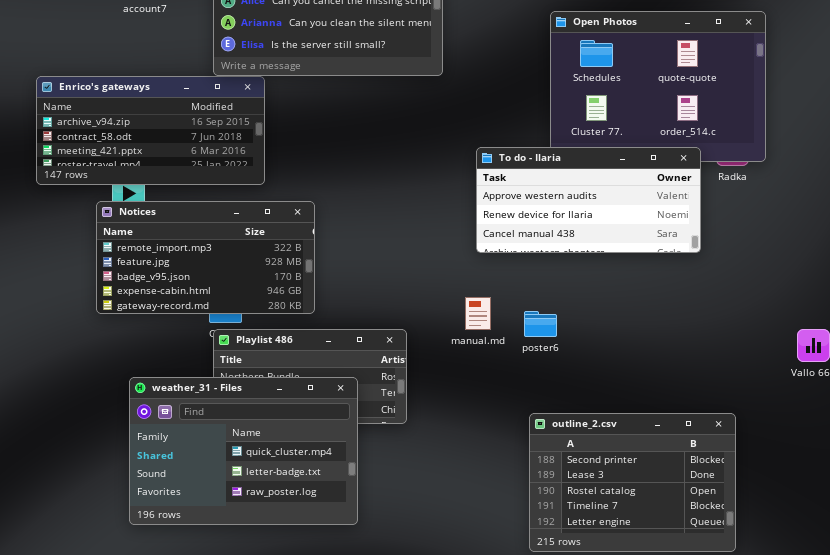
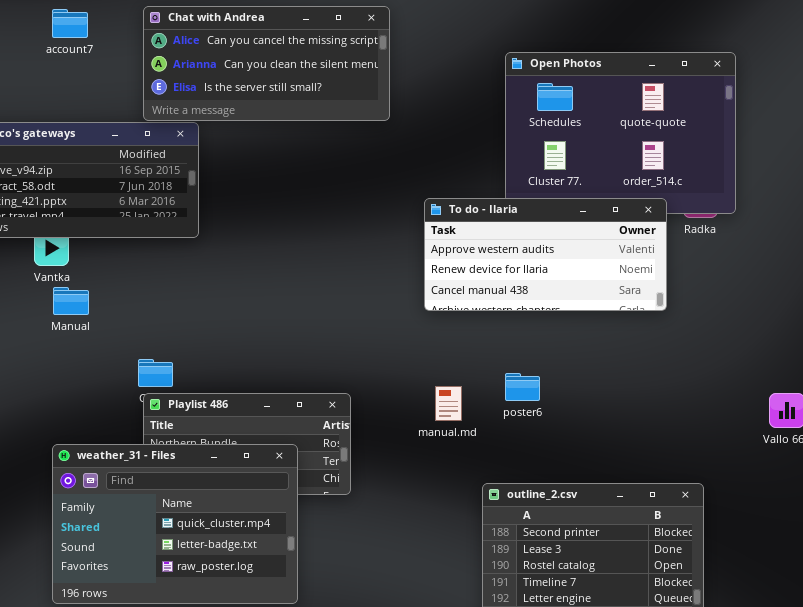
Notices: [96,201,315,314] -> none, closed
manual.md: [465,297,491,330] -> [435,386,462,421], moved
poster6: [524,311,557,337] -> [505,373,540,401], moved

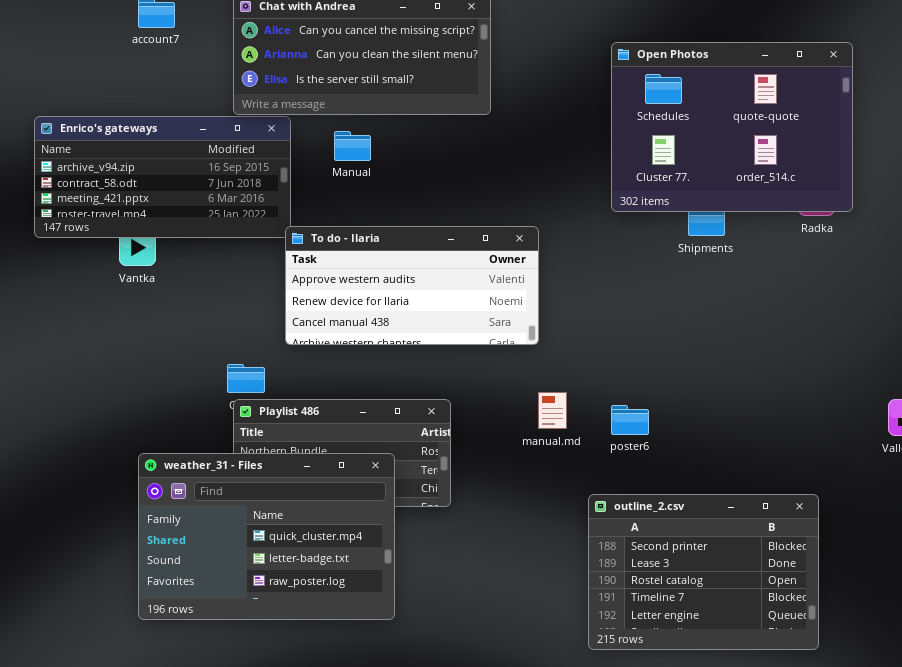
To do - Ilaria: [424,198,667,311] -> [285,226,539,345], moved
Manual: [53,287,89,315] -> [334,131,371,161], moved
poster6: [505,373,540,401] -> [611,405,649,435], moved

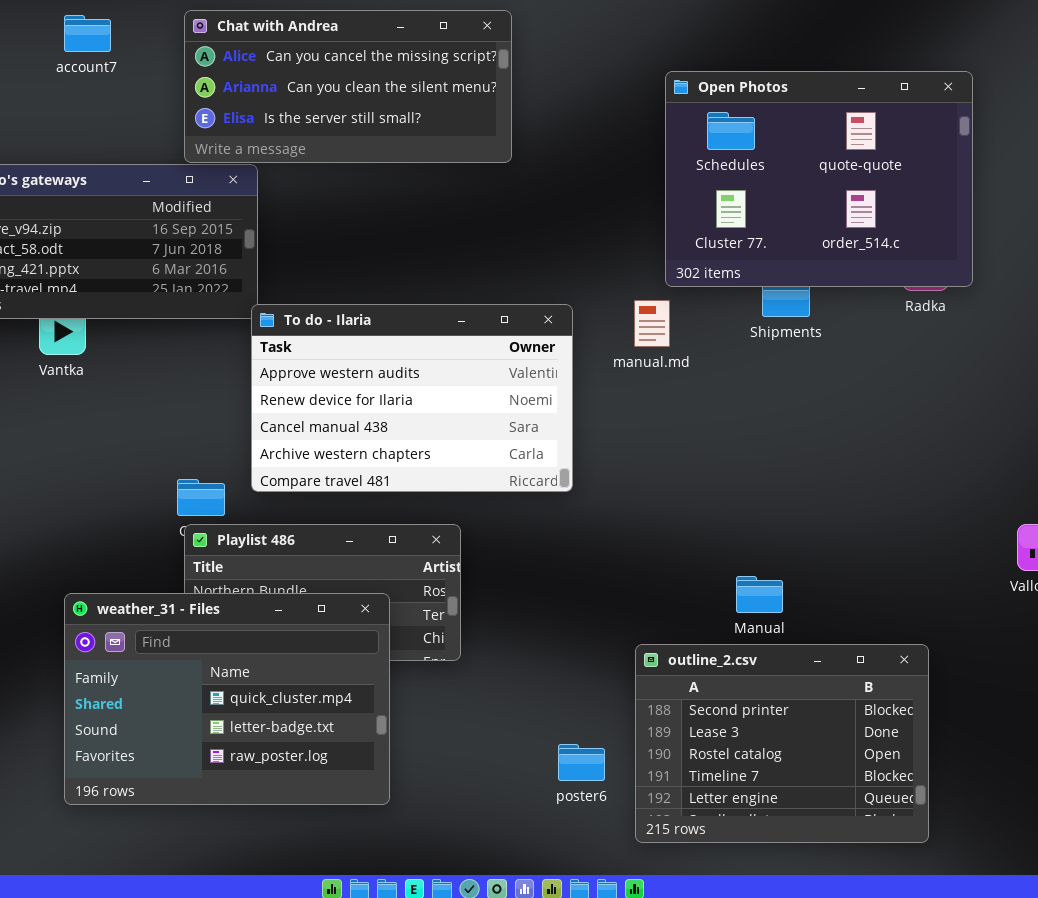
Manual: [334,131,371,161] -> [736,576,783,613], moved
To do - Ilaria: [285,226,539,345] -> [251,304,573,492], resized
manual.md: [538,392,567,429] -> [634,300,670,347], moved
poster6: [611,405,649,435] -> [558,744,605,781], moved

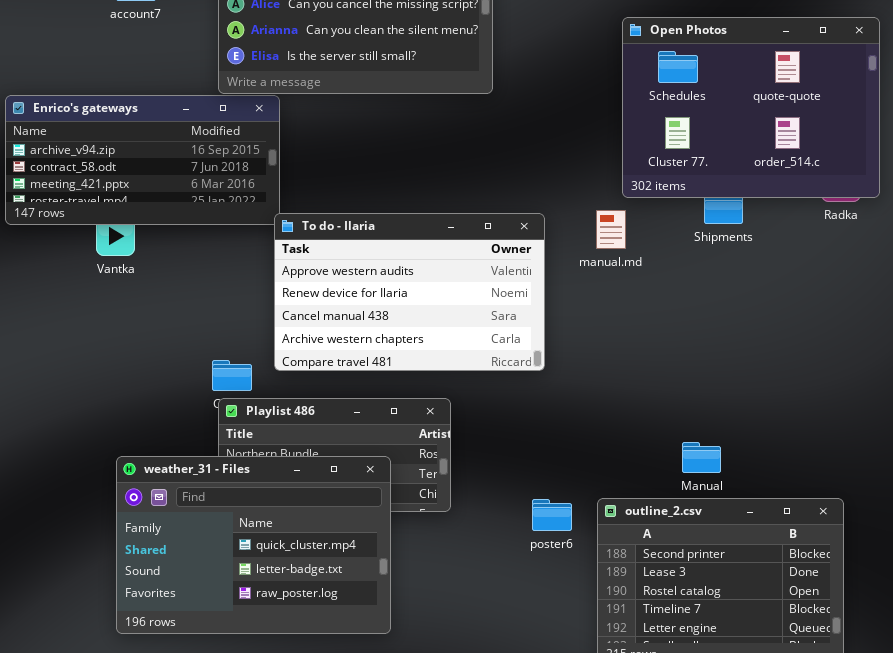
poster6: [558,744,605,781] -> [532,499,572,531], moved

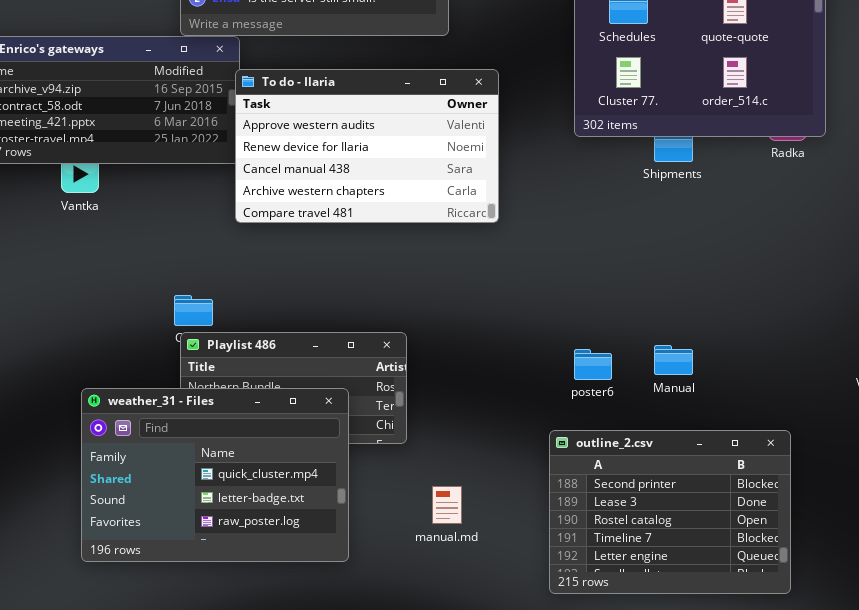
manual.md: [596,210,626,249] -> [432,486,462,524], moved
To do - Ilaria: [274,213,545,371] -> [235,69,499,223], moved
Manual: [682,442,721,473] -> [654,345,693,375], moved
poster6: [532,499,572,531] -> [574,349,612,380], moved

